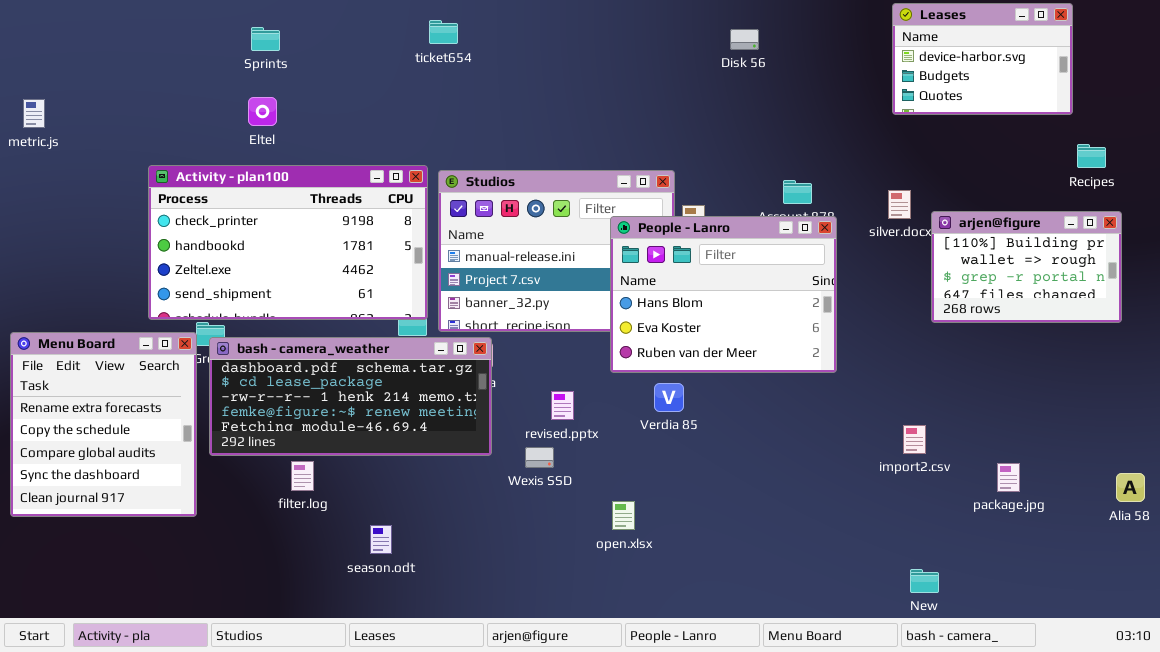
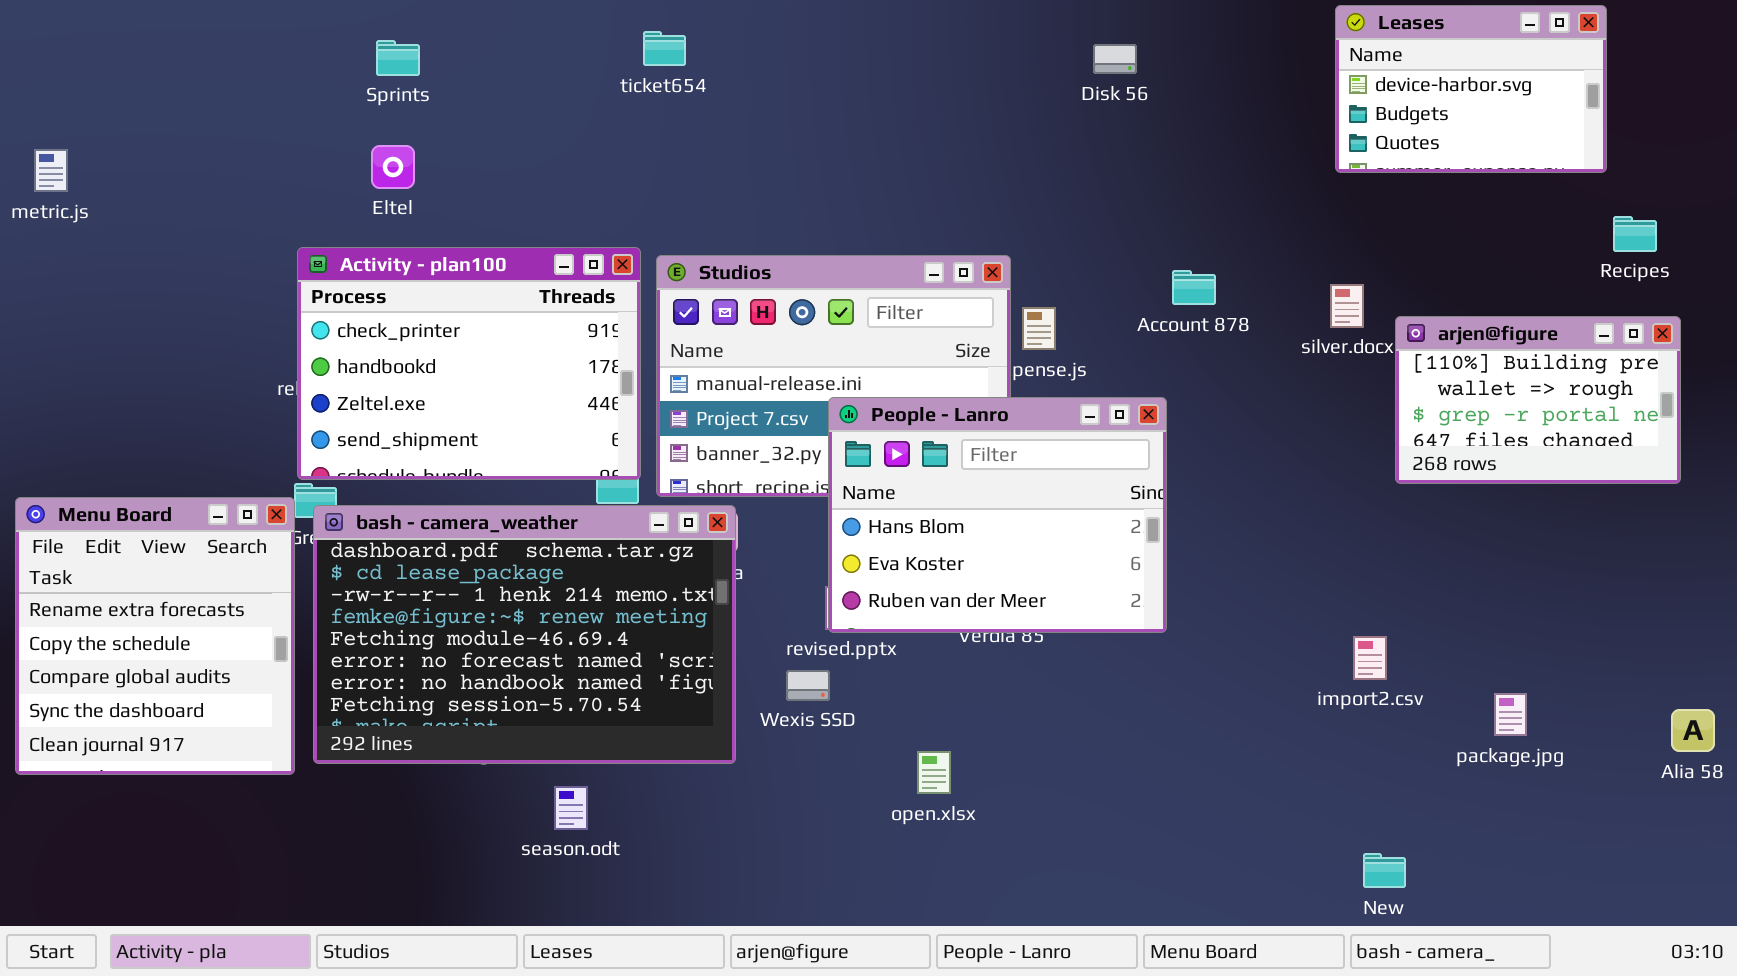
Activity - plan100: [148,165,428,320] -> [297,247,641,480], resized
People - Lanro: [610,216,837,373] -> [828,397,1167,633], moved
bash - camera_weather: [209,337,492,456] -> [313,505,736,764], resized

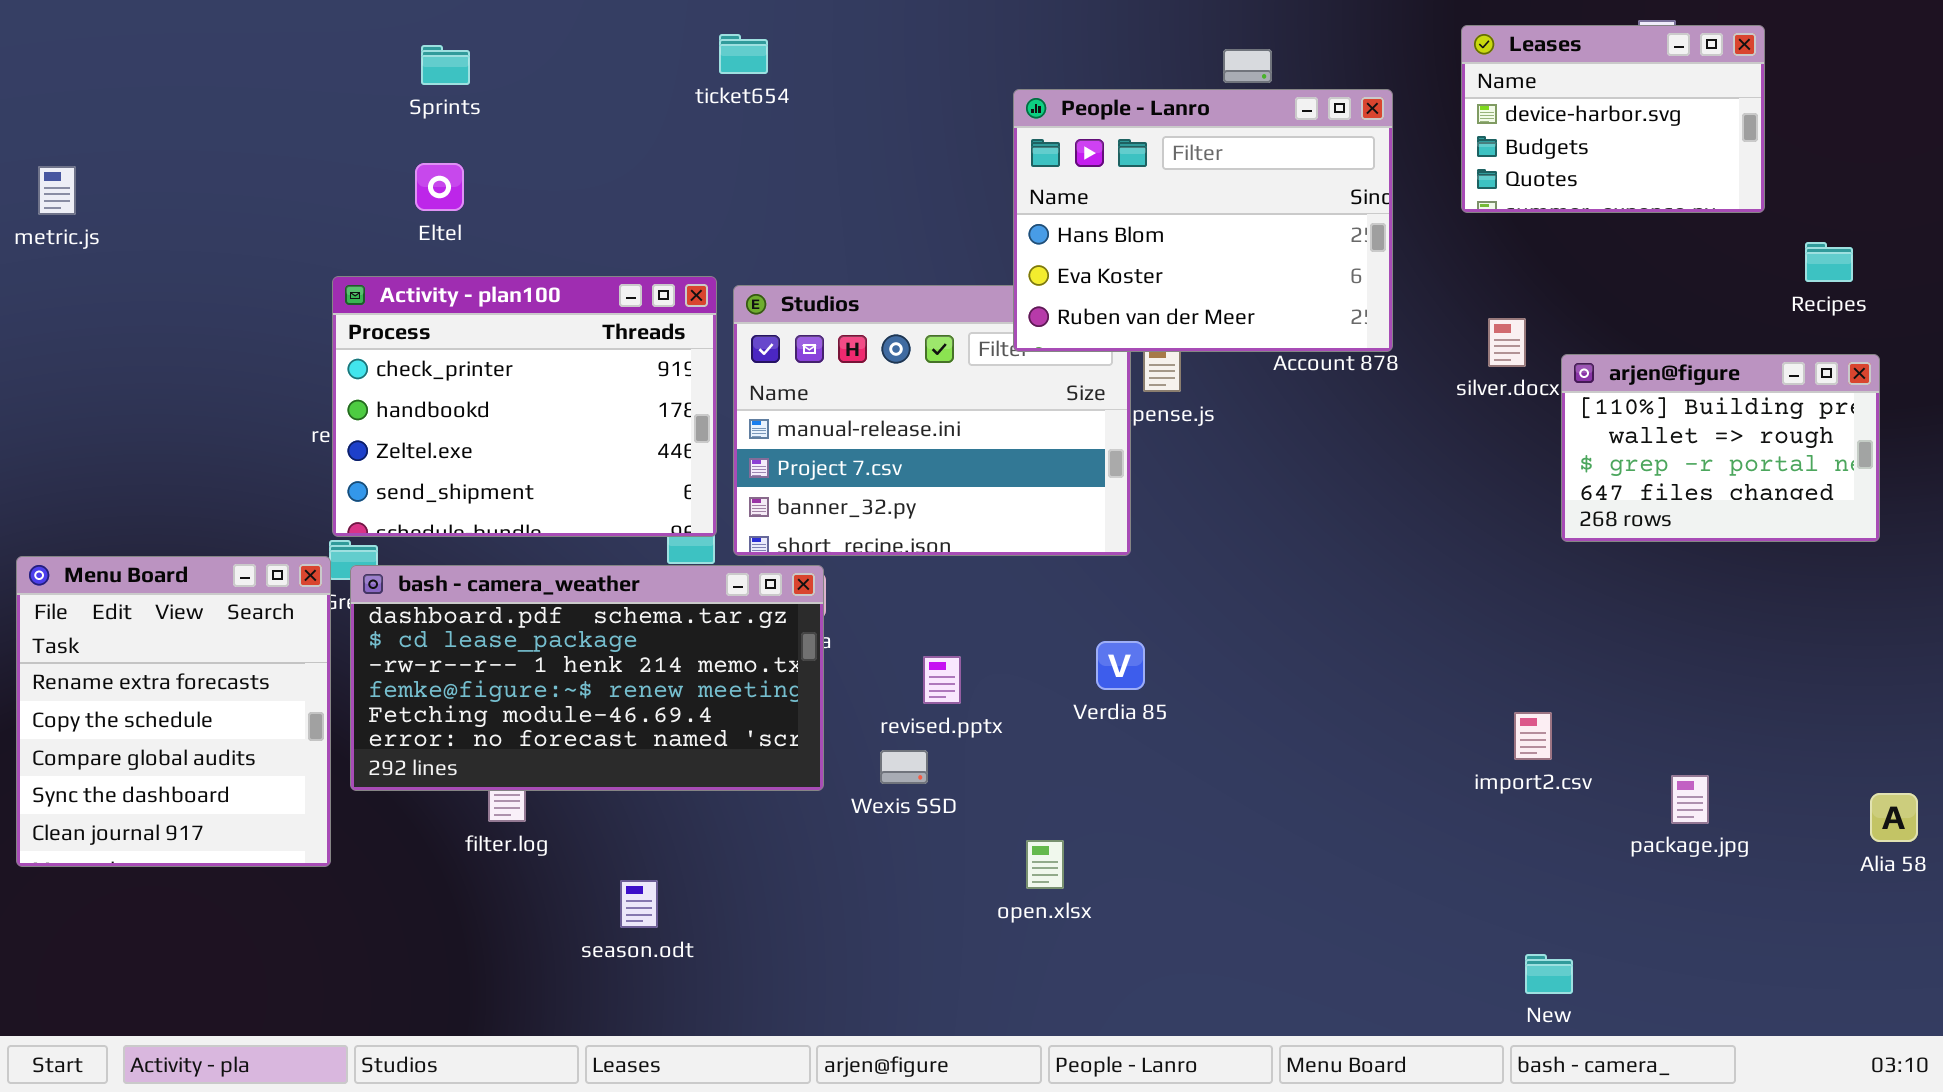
Leases: [1335,5,1607,173] -> [1461,25,1765,213], moved
People - Lanro: [828,397,1167,633] -> [1013,89,1393,352], moved
bash - camera_weather: [313,505,736,764] -> [350,565,824,791], resized

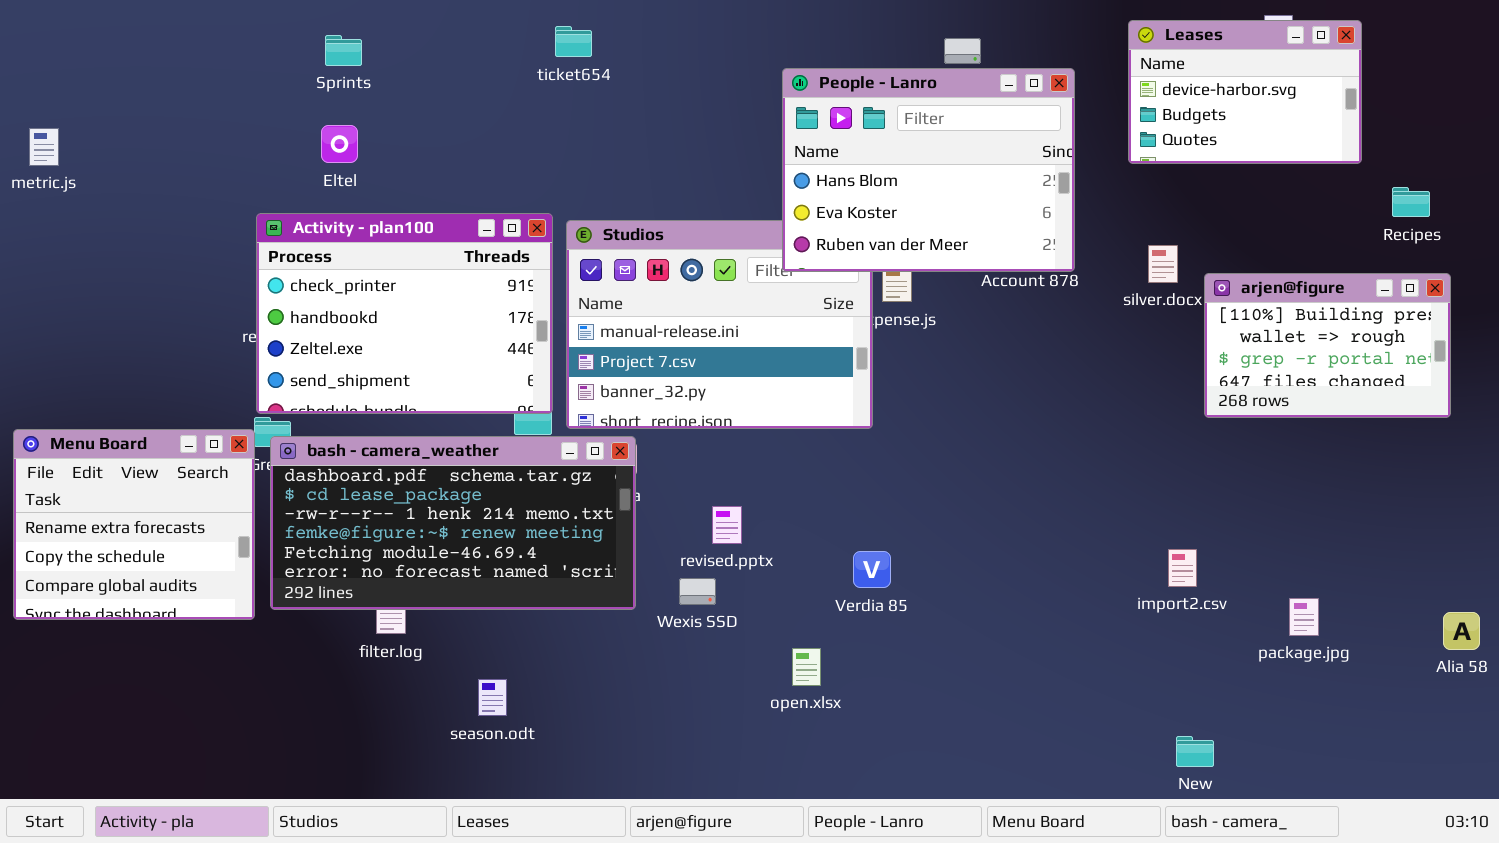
Menu Board: [16,556,331,867] -> [13,429,255,620], resized
Verdia 85: [1096,641,1145,690] -> [853,551,891,588], moved

